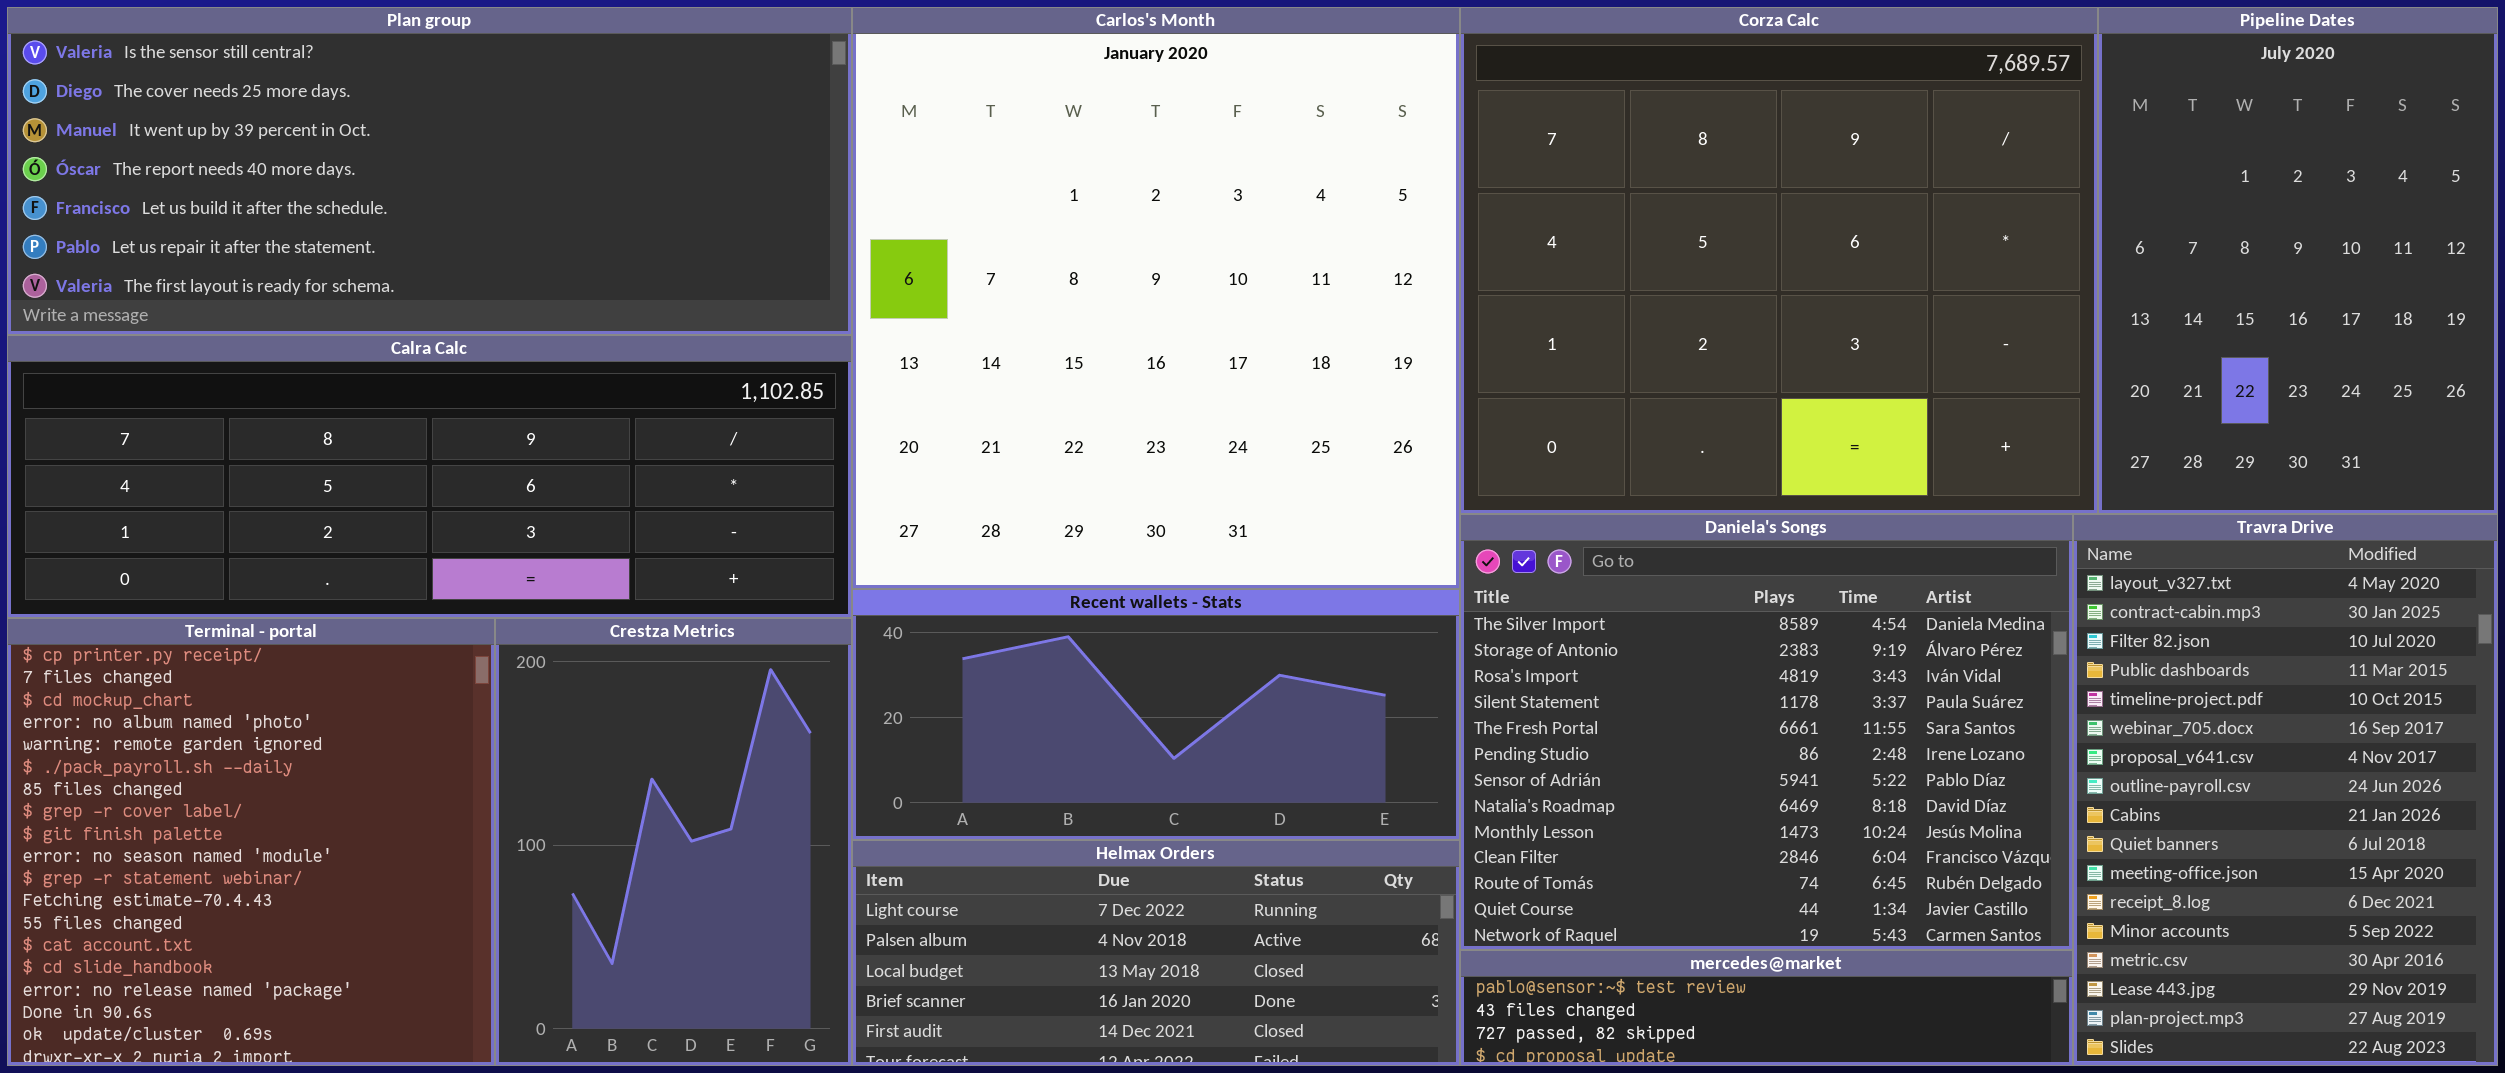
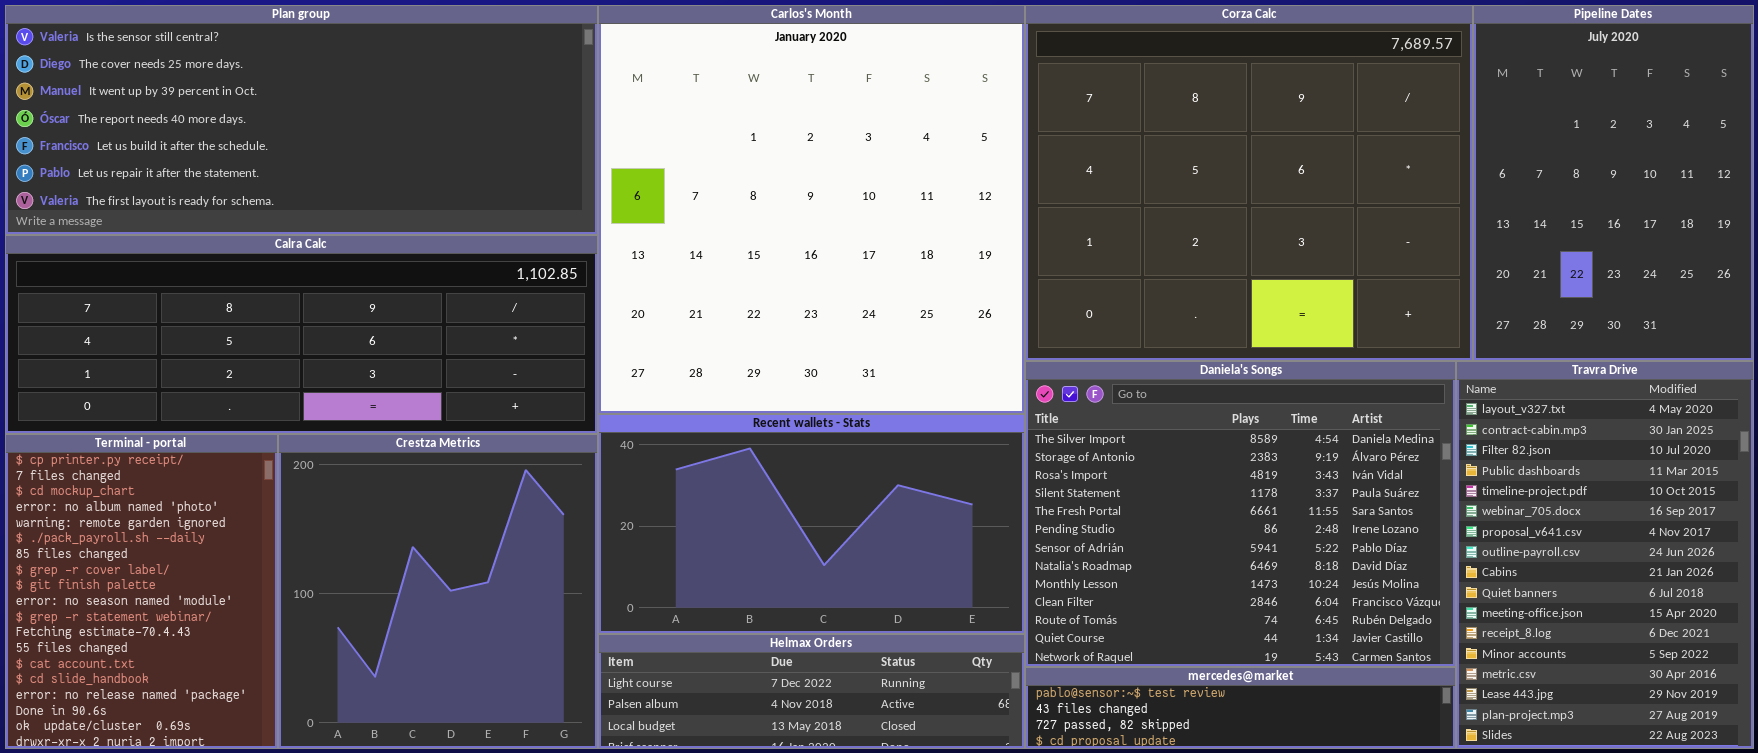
Recent wallets - Stats: [852,589,1460,840] -> [598,414,1025,634], resized
Terminal - portal: [7,618,495,1066] -> [5,434,278,749], resized
Crestza Metrics: [495,618,852,1066] -> [278,434,598,749], resized
Helmax Orders: [852,840,1460,1066] -> [598,634,1025,749], resized

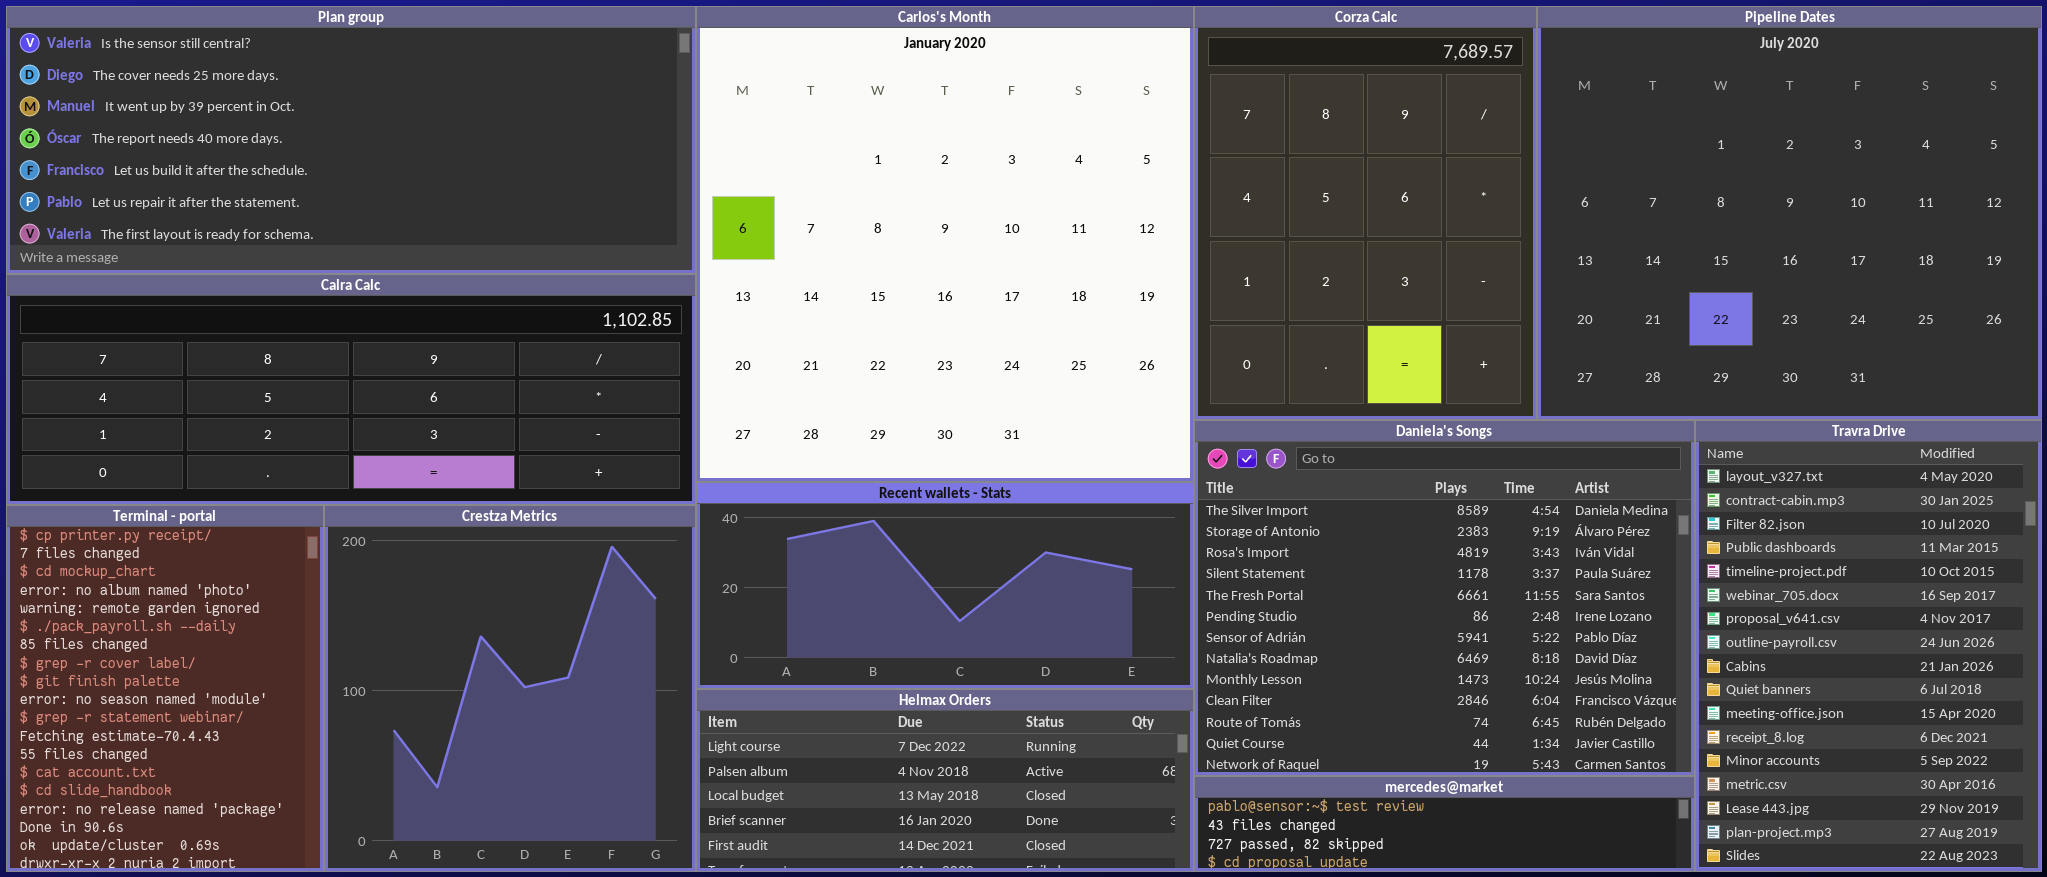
Corza Calc: [1025,5,1473,361] -> [1194,6,1537,420], resized
Pipeline Dates: [1473,5,1754,361] -> [1537,6,2042,420], resized
Recent wallets - Stats: [598,414,1025,634] -> [696,482,1194,689], resized
Helmax Orders: [598,634,1025,749] -> [696,689,1194,872], resized

